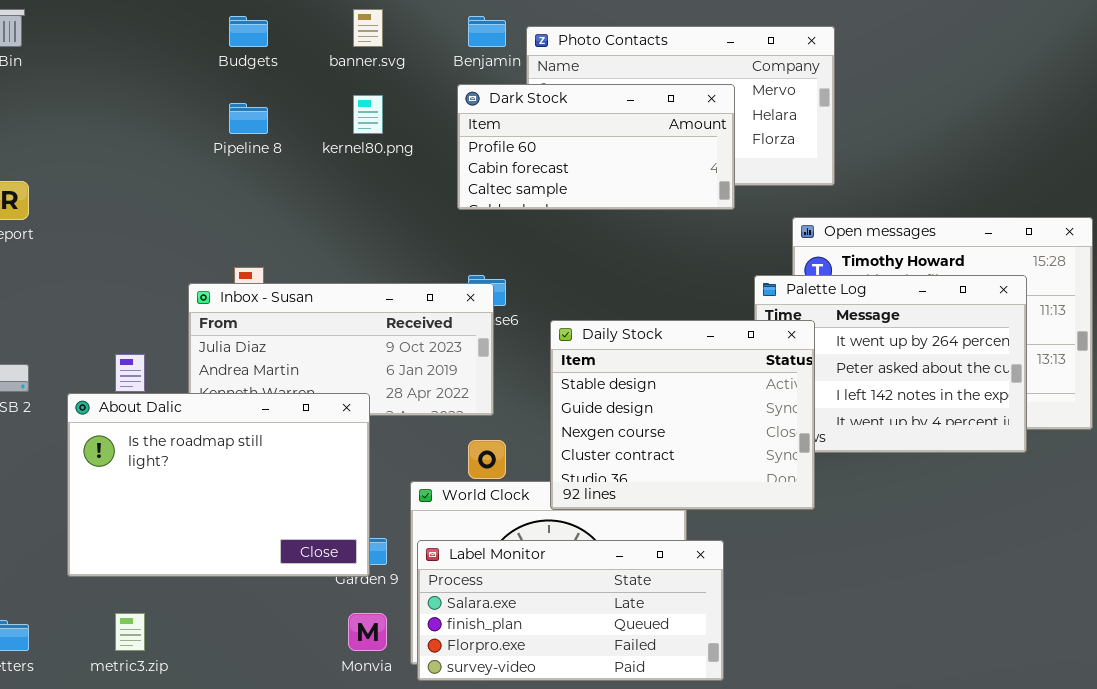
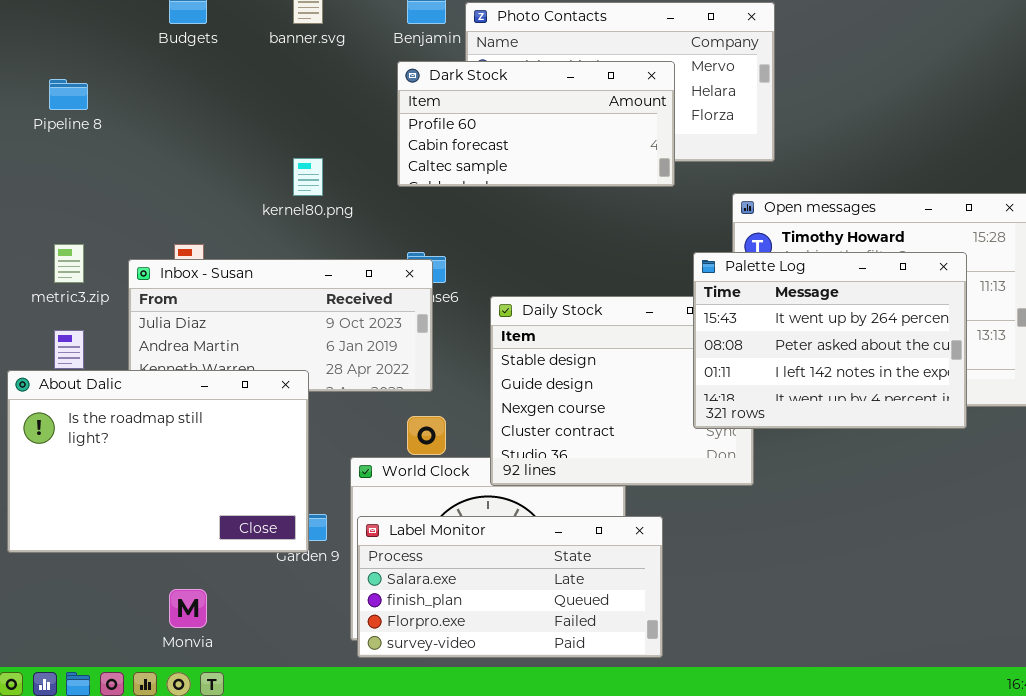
kernel80.png: [353,95,383,134] -> [293,158,323,196], moved
Pipeline 8: [229,103,268,134] -> [49,79,88,110], moved
Palette Log: [754,275,1027,453] -> [693,252,967,429], raised
metric3.zip: [115,613,145,651] -> [54,244,84,283], moved
Monvia: [348,613,387,651] -> [169,589,207,628], moved

